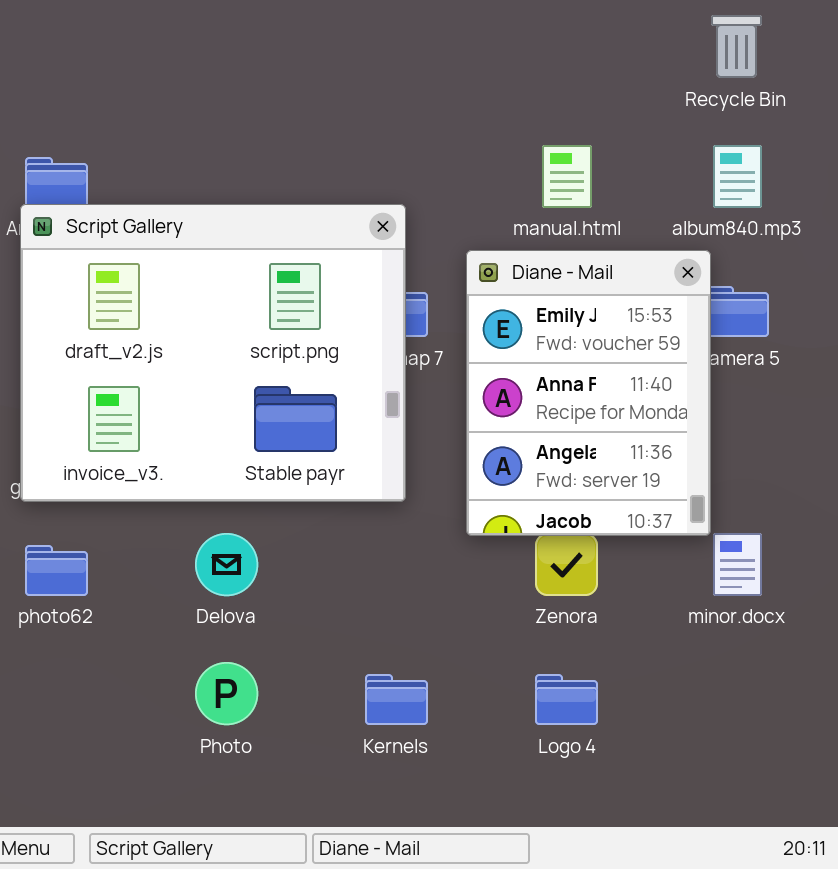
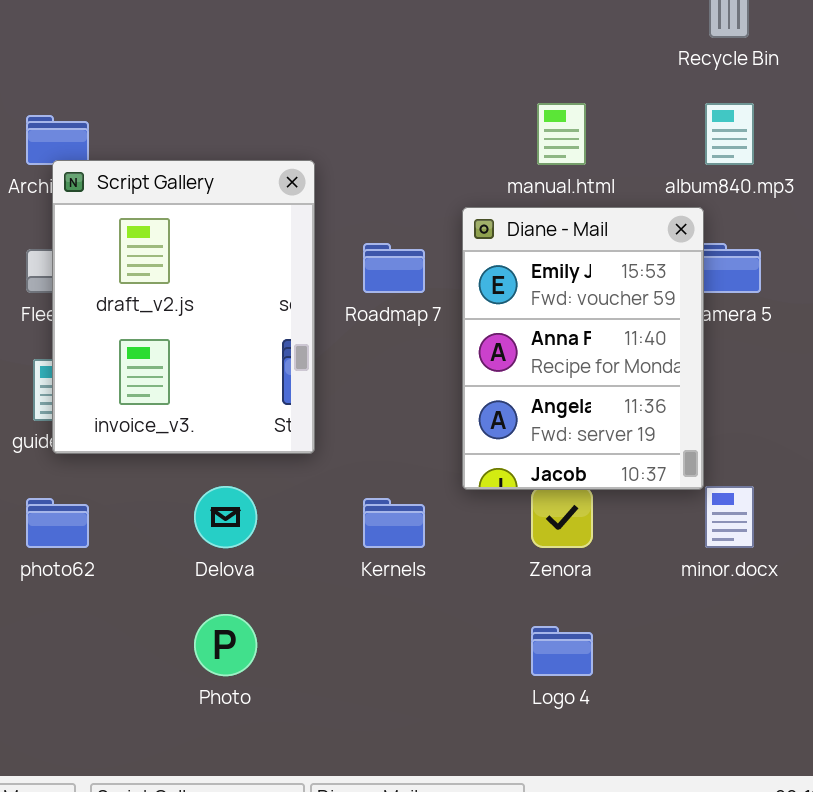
Script Gallery: [20,204,406,502] -> [52,160,315,454], moved, resized
Kernels: [365,674,428,725] -> [363,498,425,548], moved

